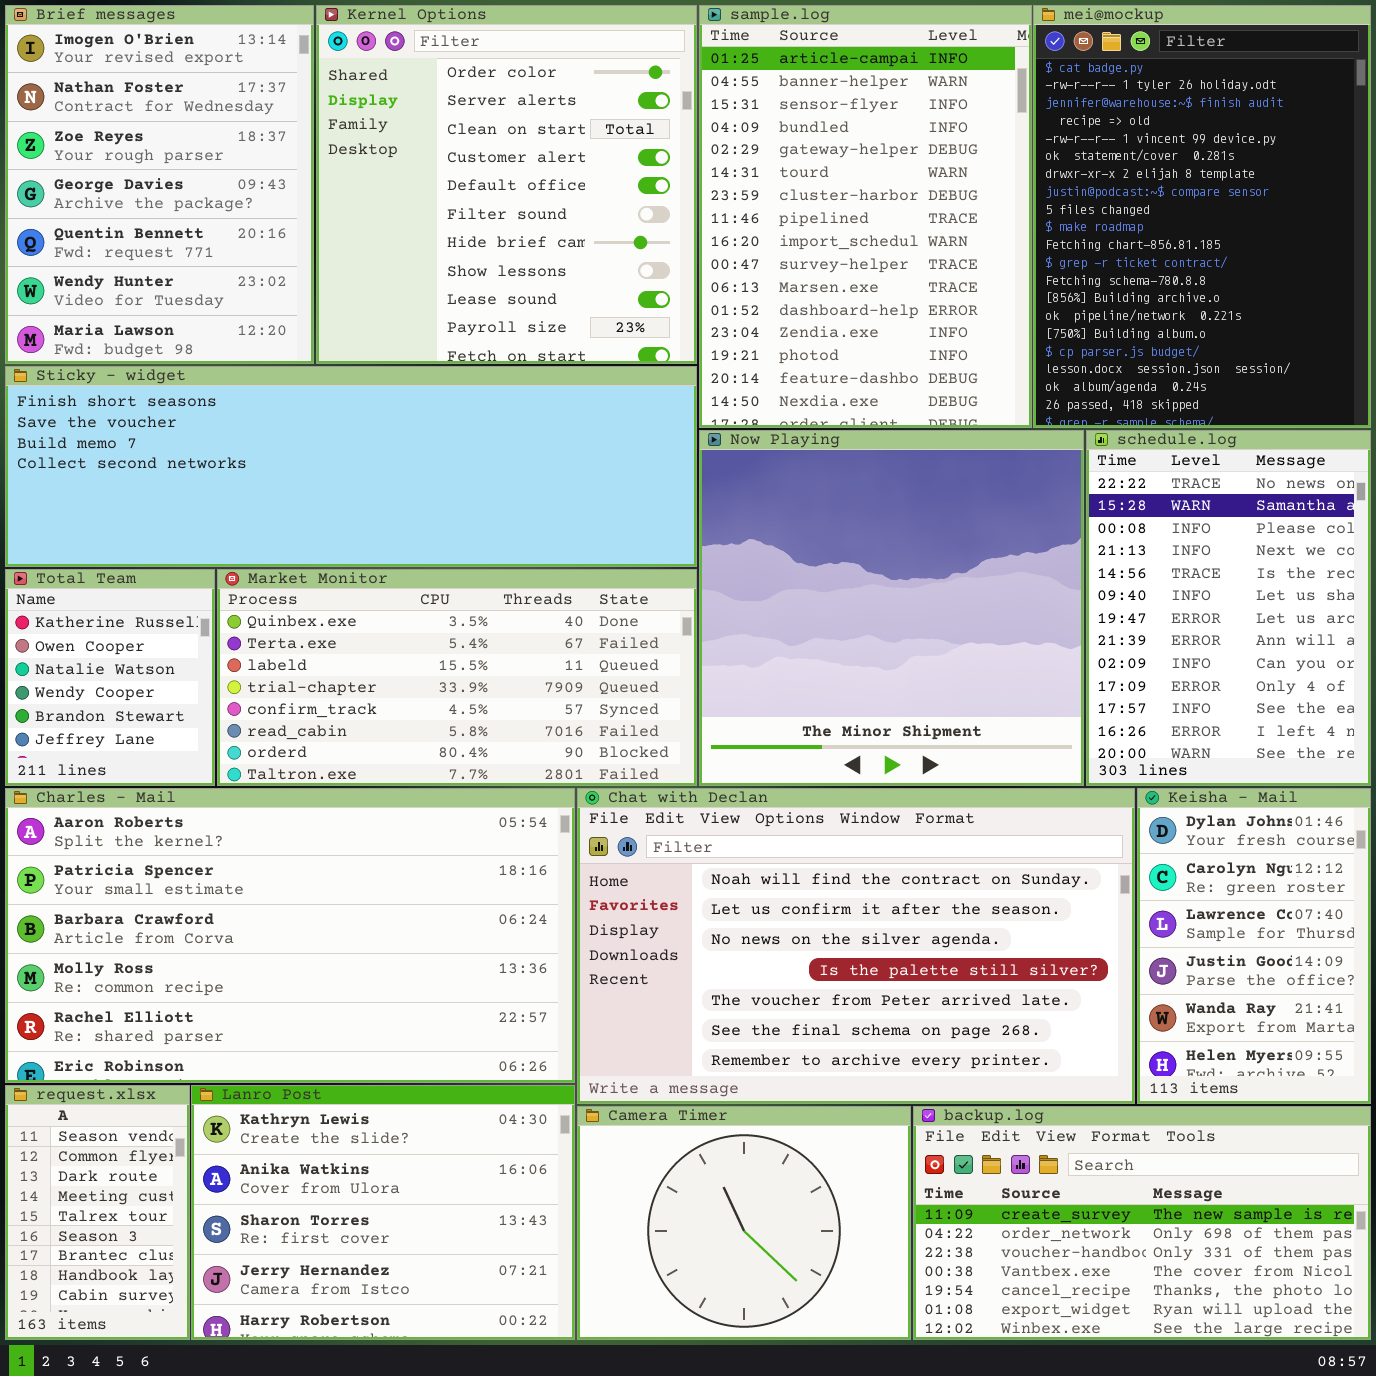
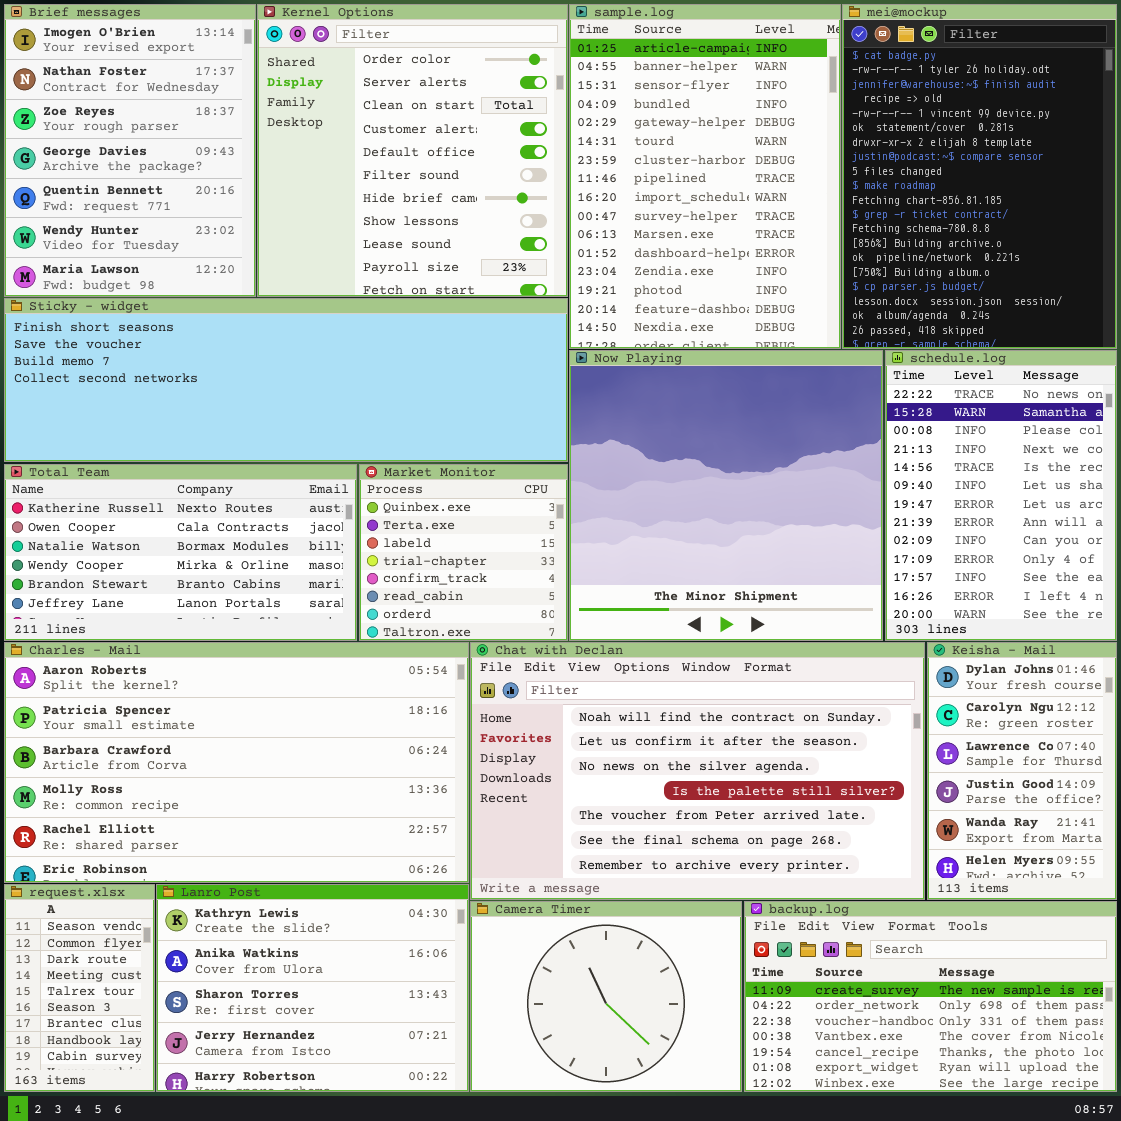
Total Team: [5,569,215,786] -> [4,464,357,641], resized
Market Monitor: [217,569,697,786] -> [359,464,568,641], resized

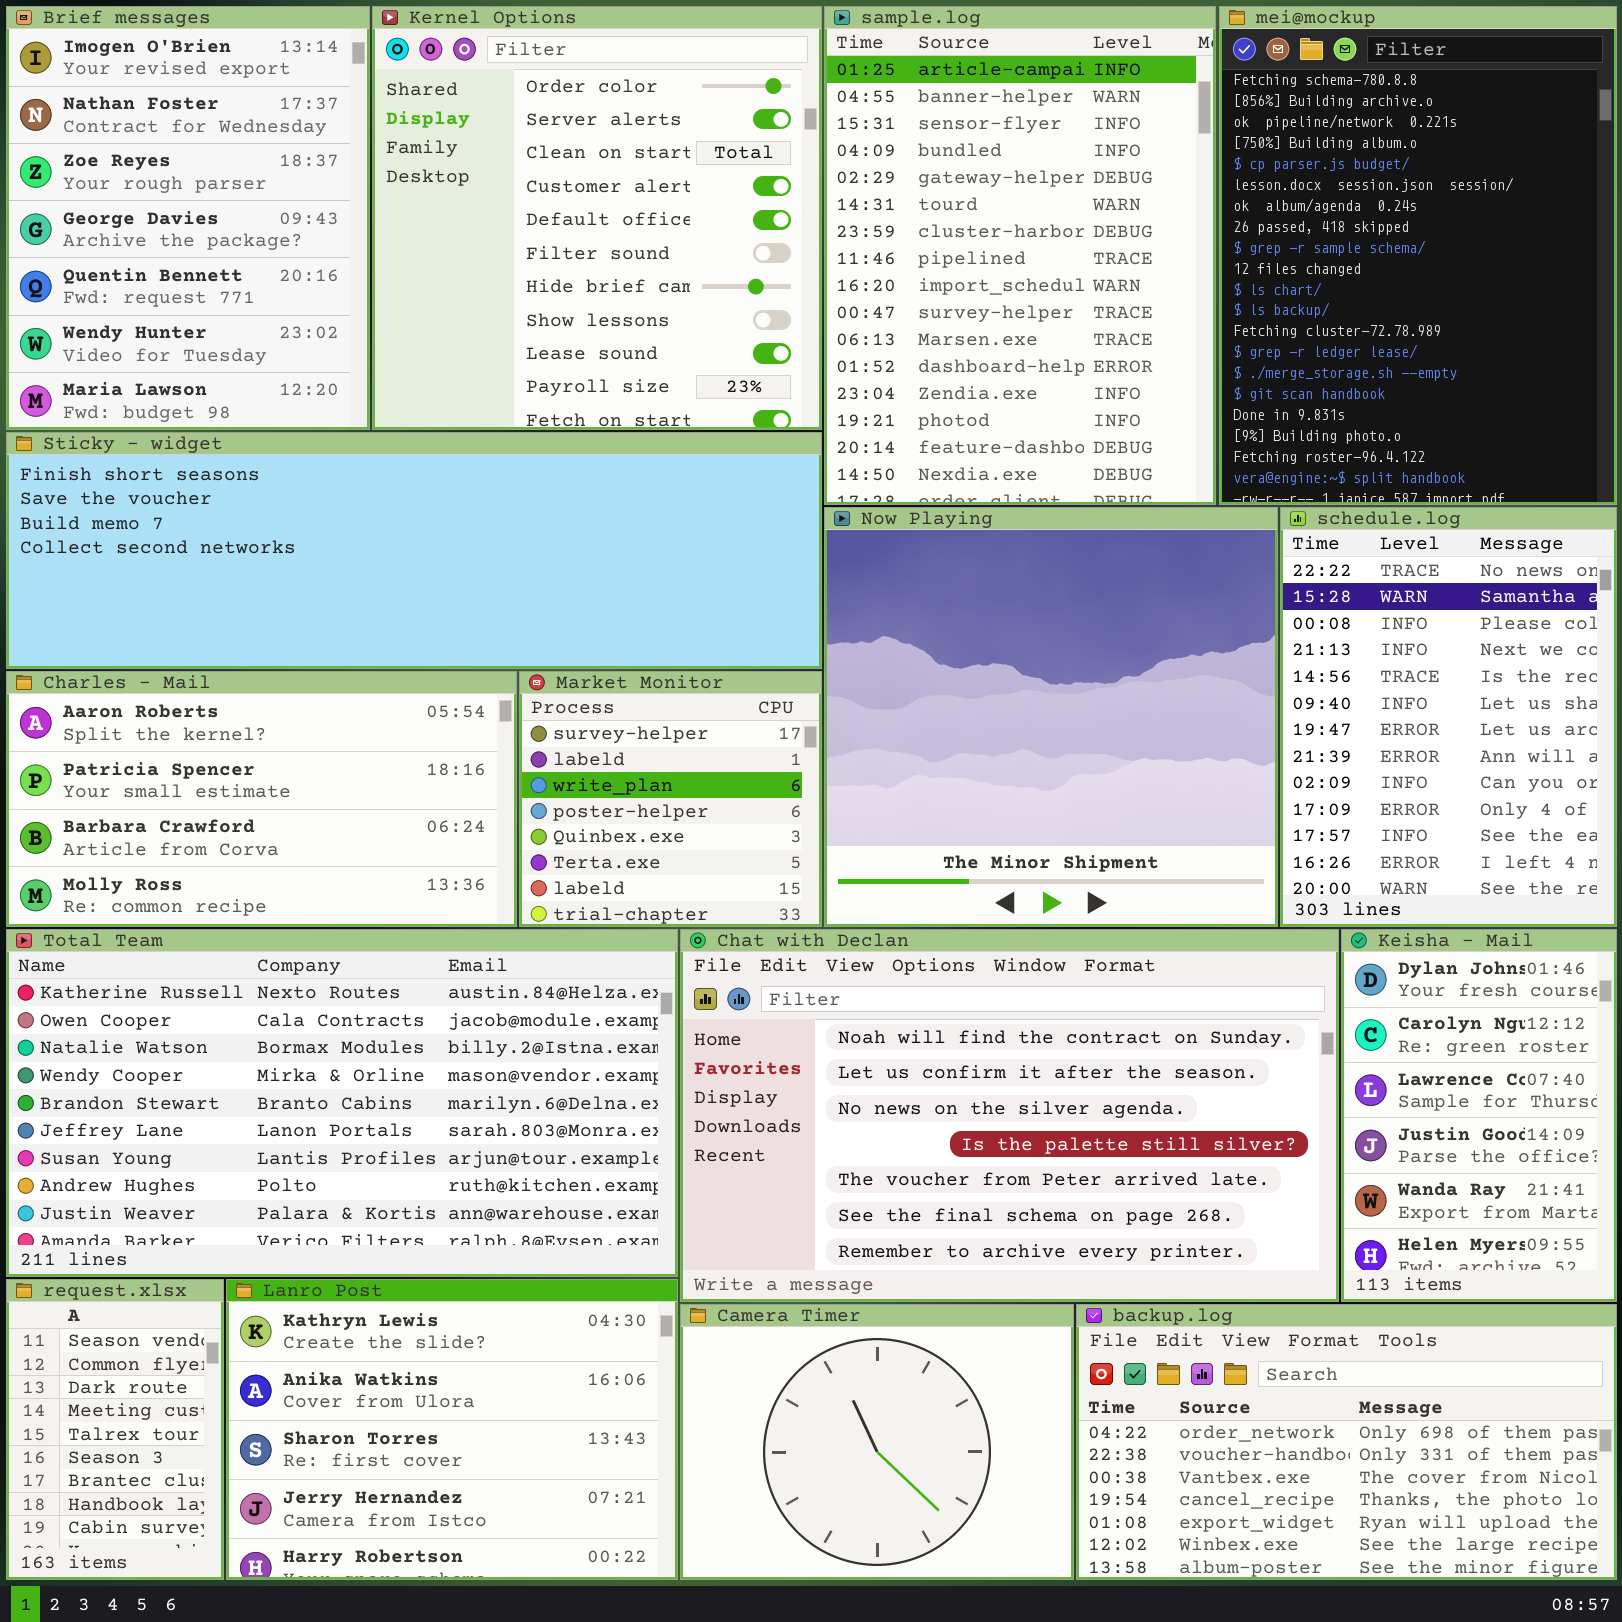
mei@mockup: [842,4,1117,349] -> [1219,6,1617,505], scrolled down 12 rows
Total Team: [4,464,357,641] -> [6,929,678,1277], moved, resized
Market Monitor: [359,464,568,641] -> [519,671,822,927], scrolled up 4 rows
Charles - Mail: [4,642,469,883] -> [6,671,517,927], moved, resized
backup.log: [744,901,1117,1092] -> [1076,1304,1617,1580], scrolled down 1 row

